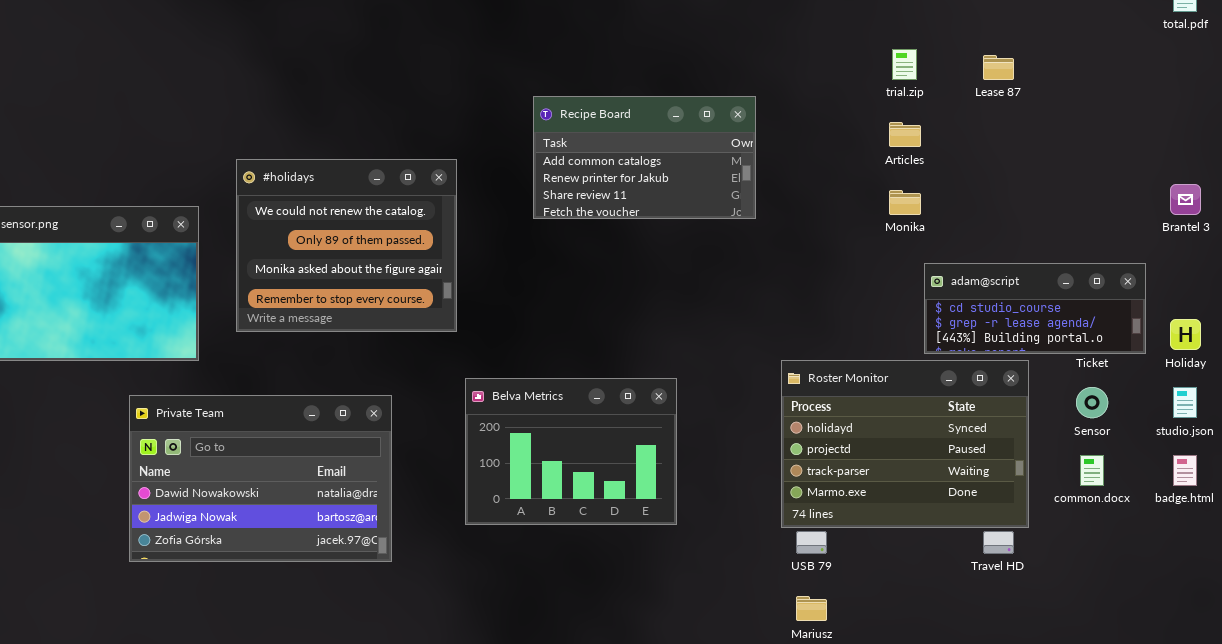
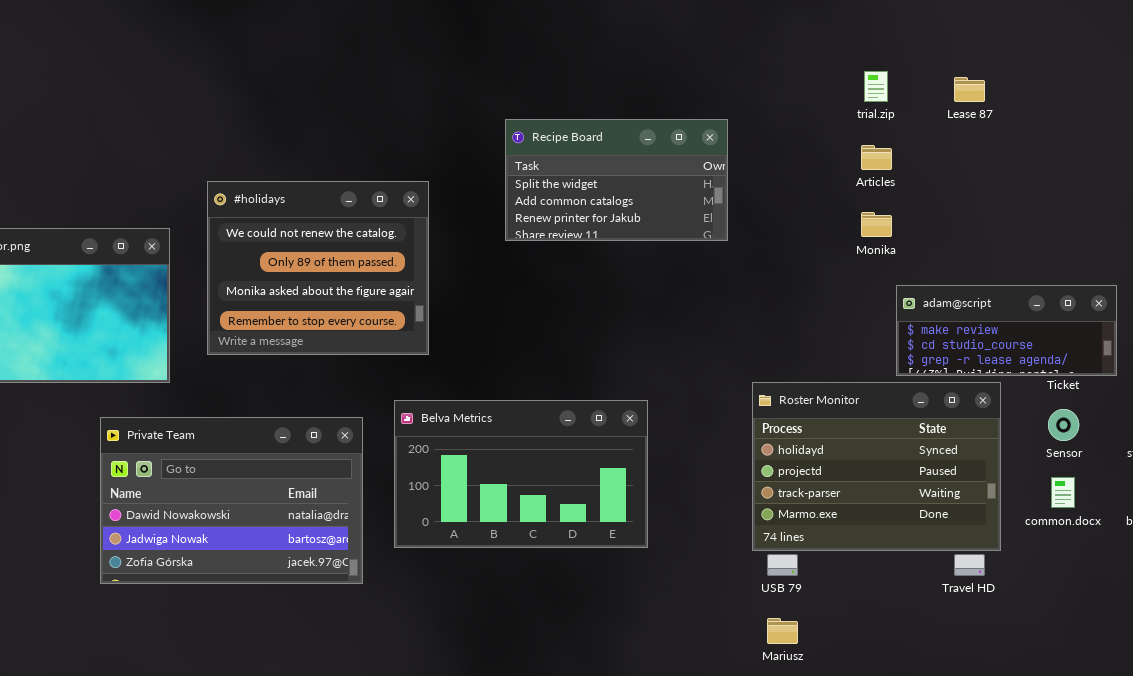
Recipe Board: [533,96,756,219] -> [505,119,728,241], scrolled up 1 row
adam@script: [924,263,1146,354] -> [896,285,1117,376], scrolled up 1 row
Belva Metrics: [465,378,677,525] -> [394,400,648,548], resized

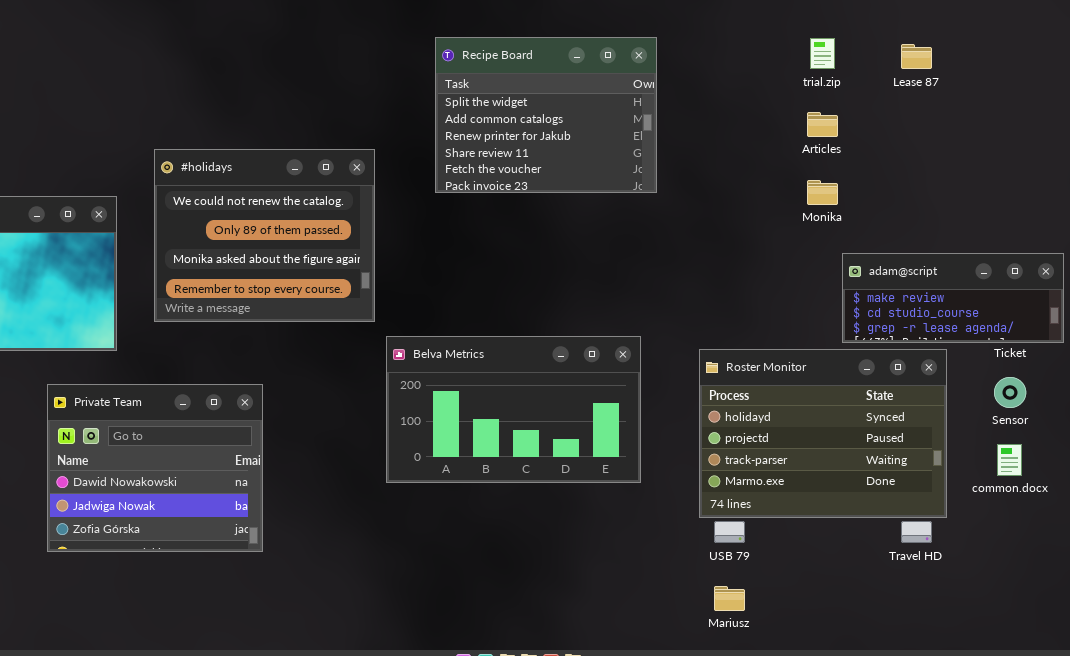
Recipe Board: [505,119,728,241] -> [435,37,657,193], moved, resized
Belva Metrics: [394,400,648,548] -> [386,336,641,483], moved
Private Team: [100,417,363,584] -> [47,384,263,552], resized

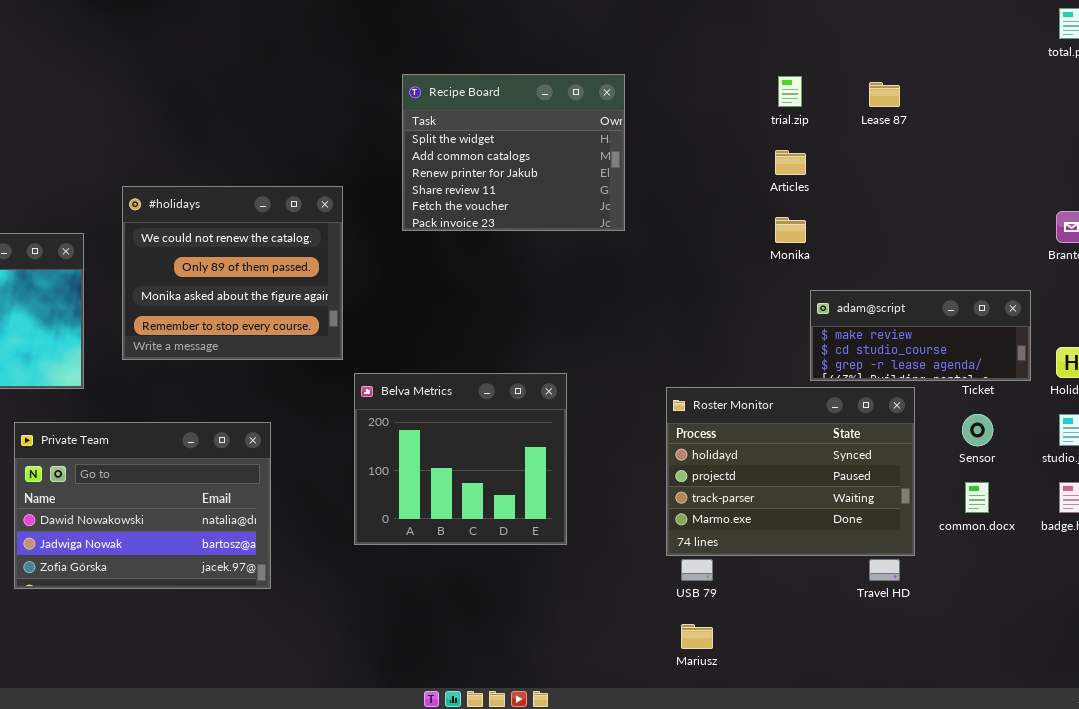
Belva Metrics: [386,336,641,483] -> [354,373,567,545], resized
Private Team: [47,384,263,552] -> [14,422,271,589], resized

